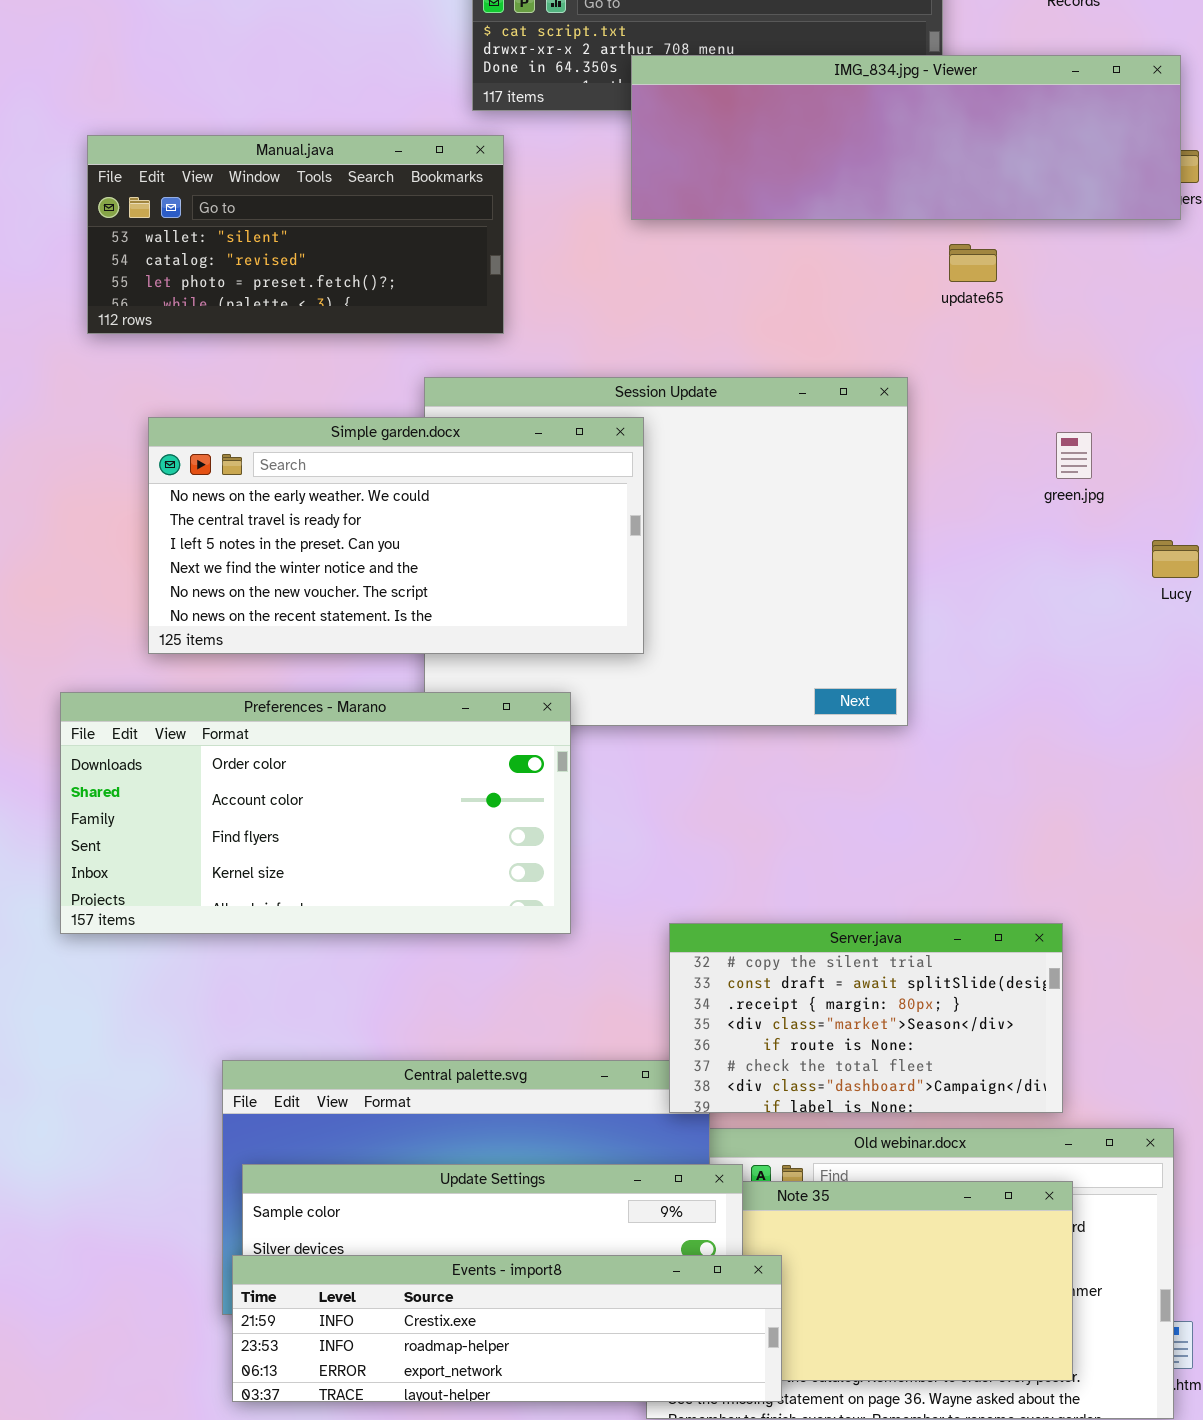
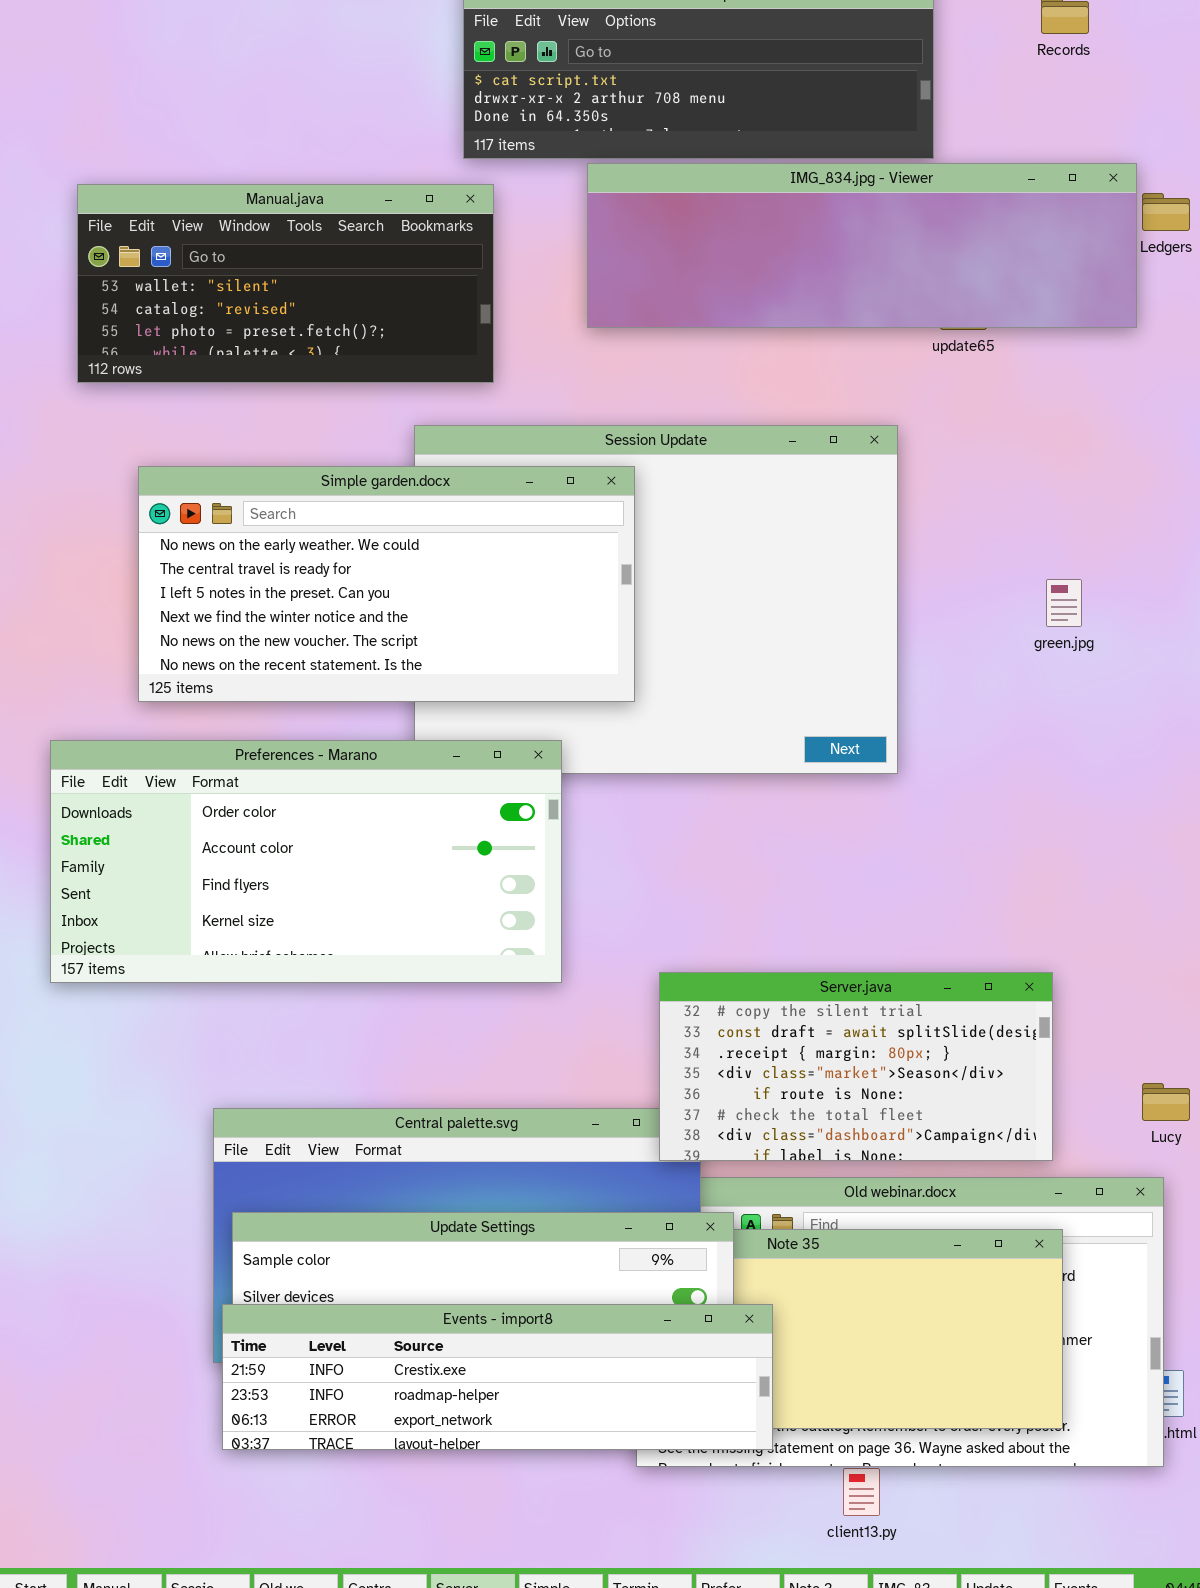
IMG_834.jpg - Viewer: [631,55,1181,220] -> [587,163,1137,328], moved
green.jpg: [1056,432,1092,479] -> [1046,579,1082,627], moved
Lucy: [1152,540,1199,578] -> [1142,1083,1190,1121], moved

